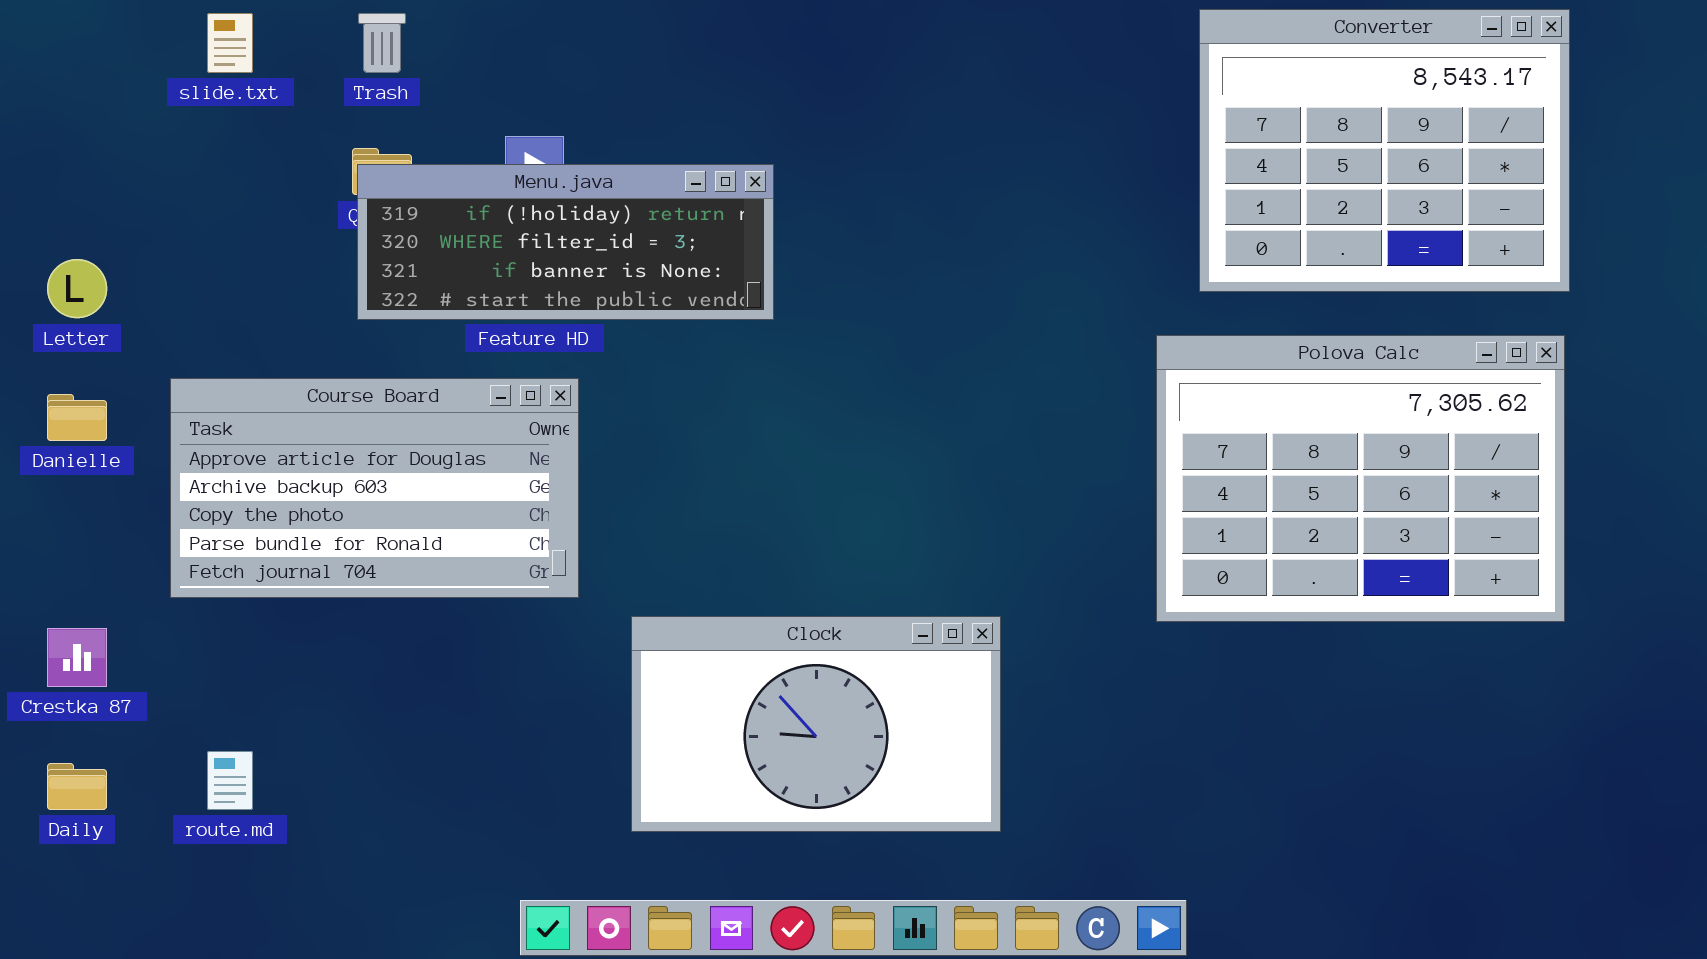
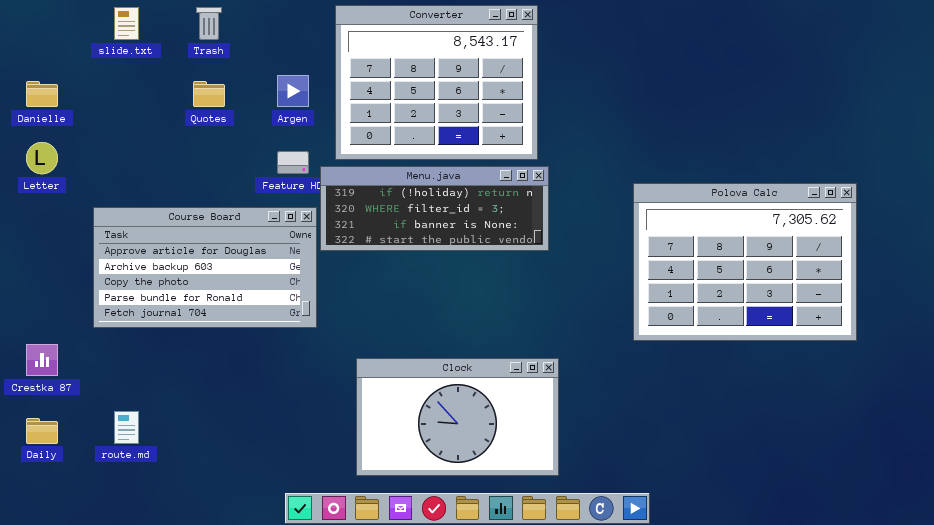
Converter: [1199,9,1570,292] -> [335,5,538,160], moved
Menu.java: [357,164,774,320] -> [320,166,549,251], moved
Danielle: [47,394,107,441] -> [26,81,58,107], moved
Clock: [631,616,1001,832] -> [356,358,559,476], moved

